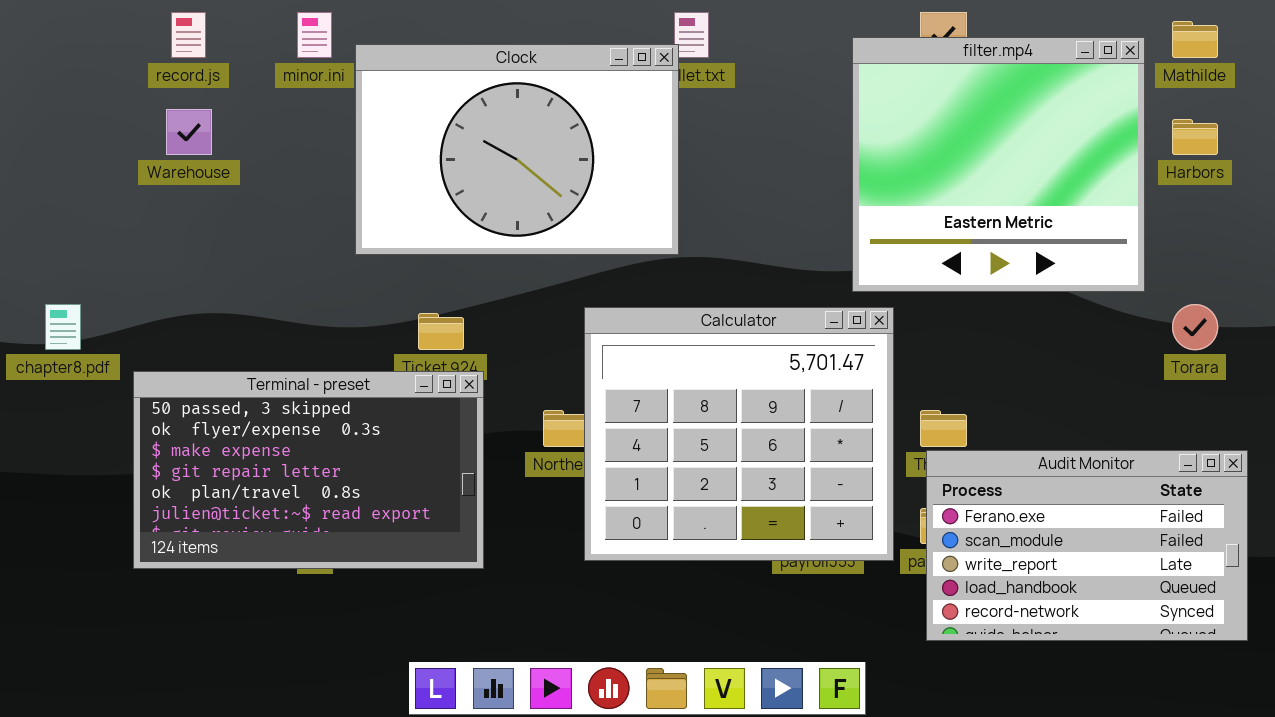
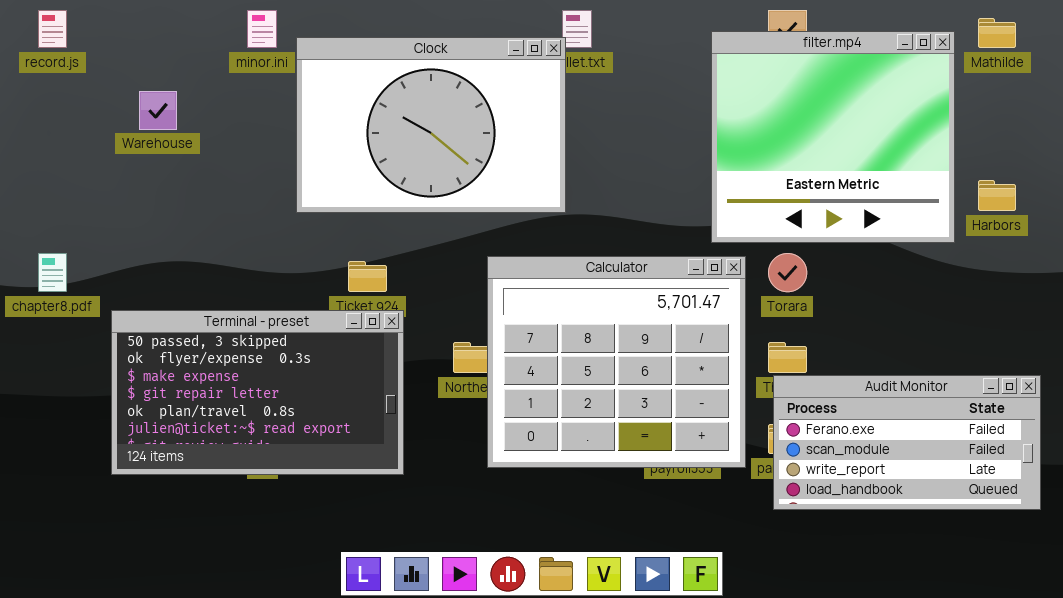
record.js: [171,12,206,58] -> [38,10,67,48], moved
Harbors: [1172,119,1218,155] -> [978,180,1016,211], moved
Torara: [1172,304,1218,350] -> [768,253,807,292], moved
Audit Monitor: [926,450,1248,641] -> [773,375,1041,510], resized

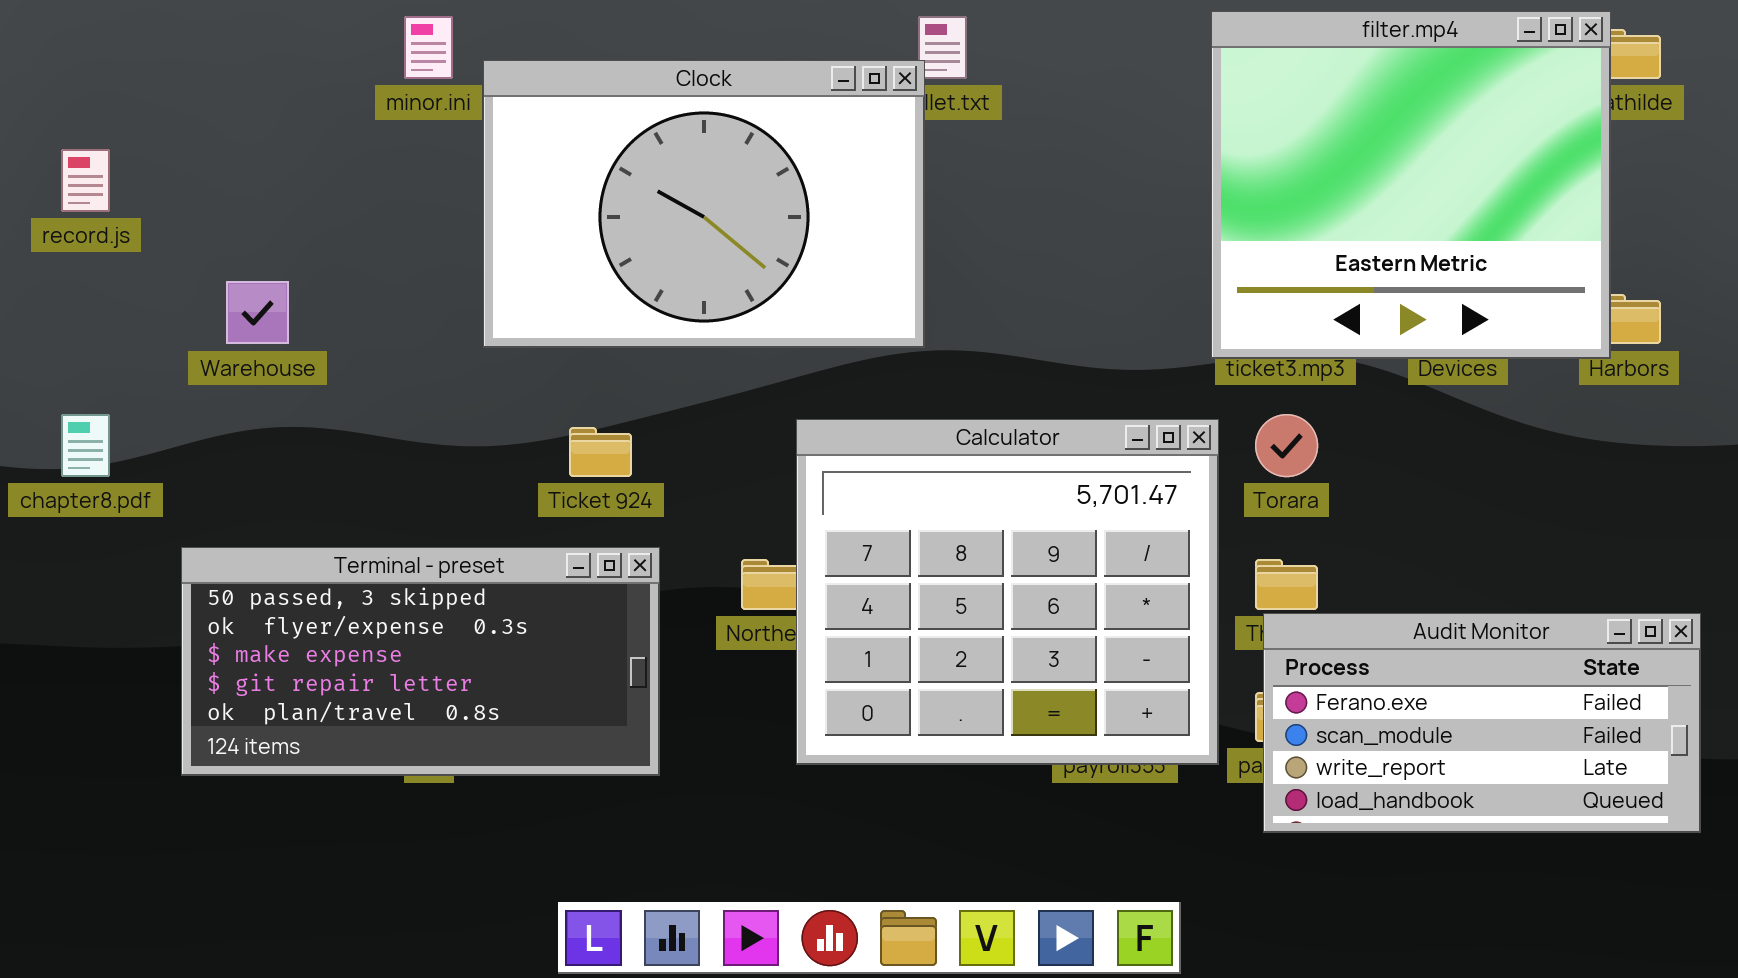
record.js: [38,10,67,48] -> [61,149,110,212], moved
filter.mp4: [711,31,955,243] -> [1211,11,1611,359], moved
Warehouse: [139,91,177,130] -> [226,281,289,344], moved
Terminal - preset: [111,310,404,475] -> [181,547,660,776], resized

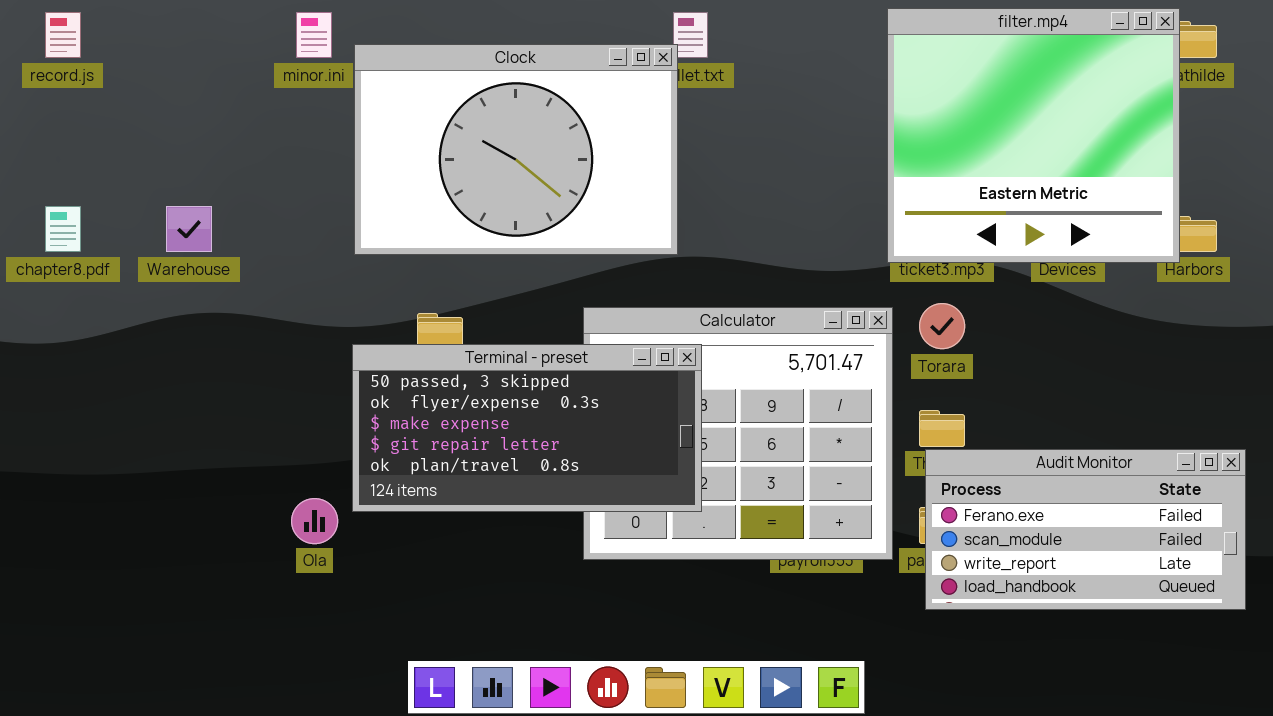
record.js: [61,149,110,212] -> [45,12,81,58], moved
chapter8.pdf: [61,414,110,477] -> [45,206,81,252], moved
Terminal - preset: [181,547,660,776] -> [352,344,702,512], moved

